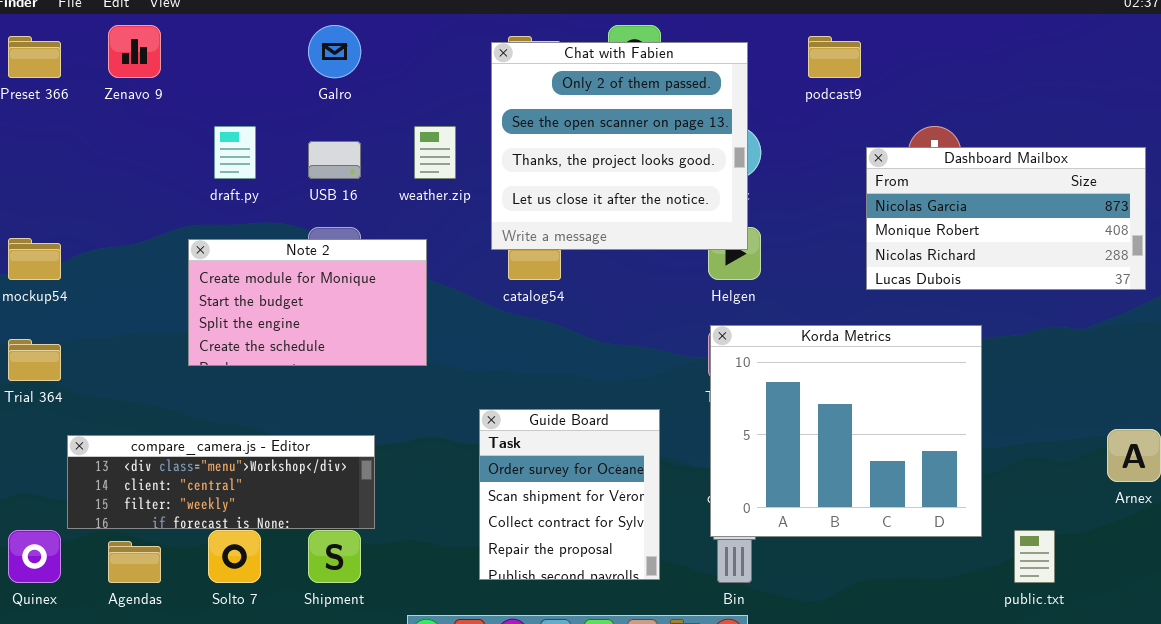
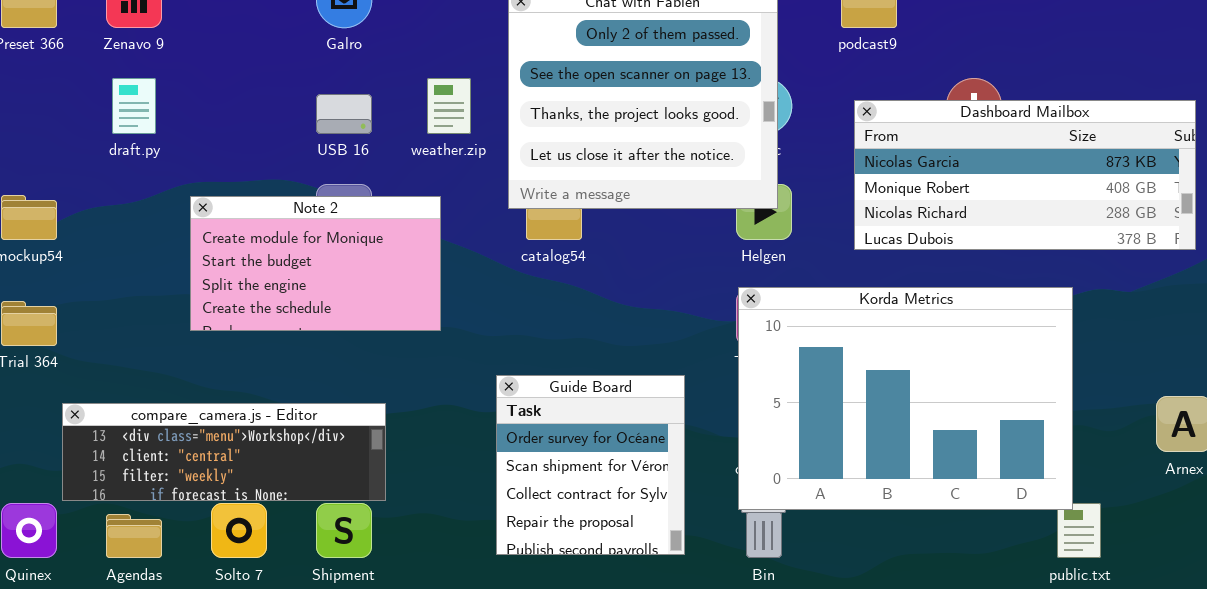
draft.py: [214,126,256,179] -> [112,78,156,134], moved
Dashboard Mailbox: [866,147,1146,290] -> [854,100,1196,250], resized
Korda Metrics: [710,325,982,537] -> [738,287,1073,510], resized

